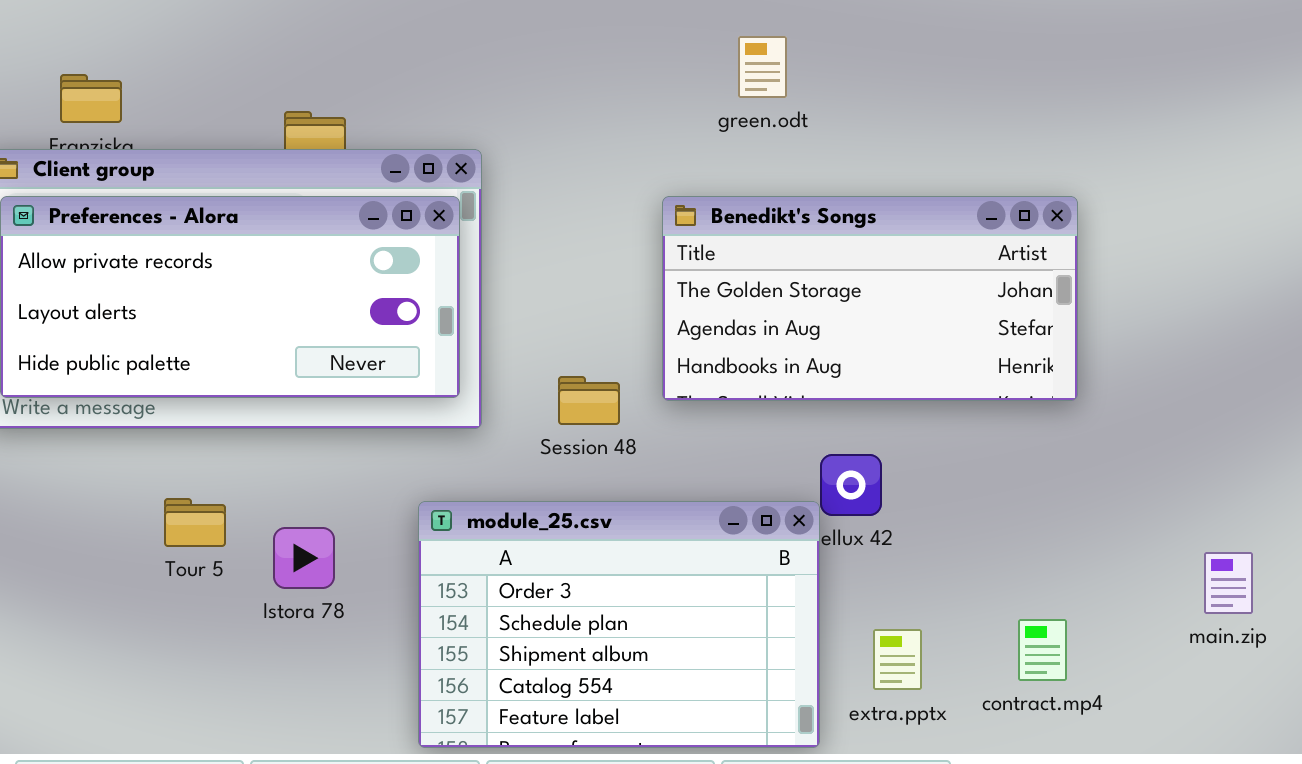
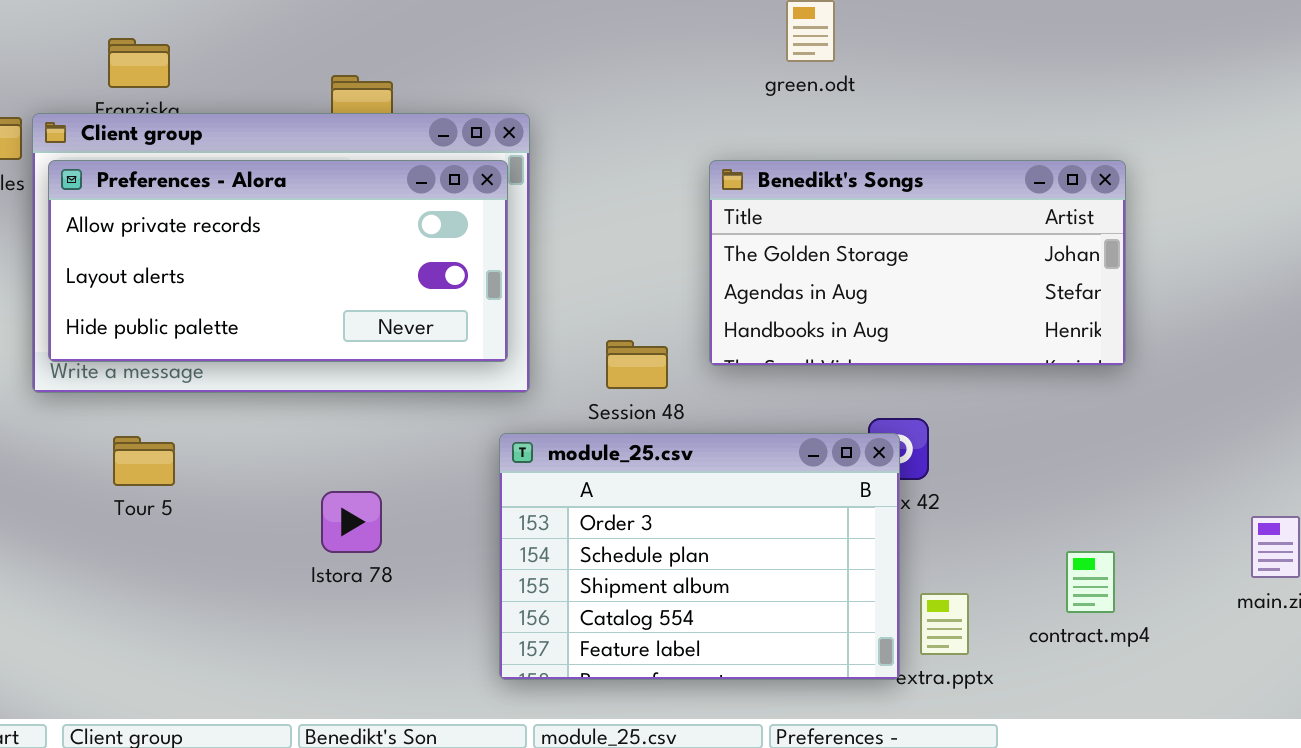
Tour 5: [164,498,226,547] -> [113,436,175,486], moved
module_25.csv: [418,501,820,748] -> [499,433,900,680], moved
contract.mp4: [1018,619,1067,681] -> [1066,551,1115,613], moved

